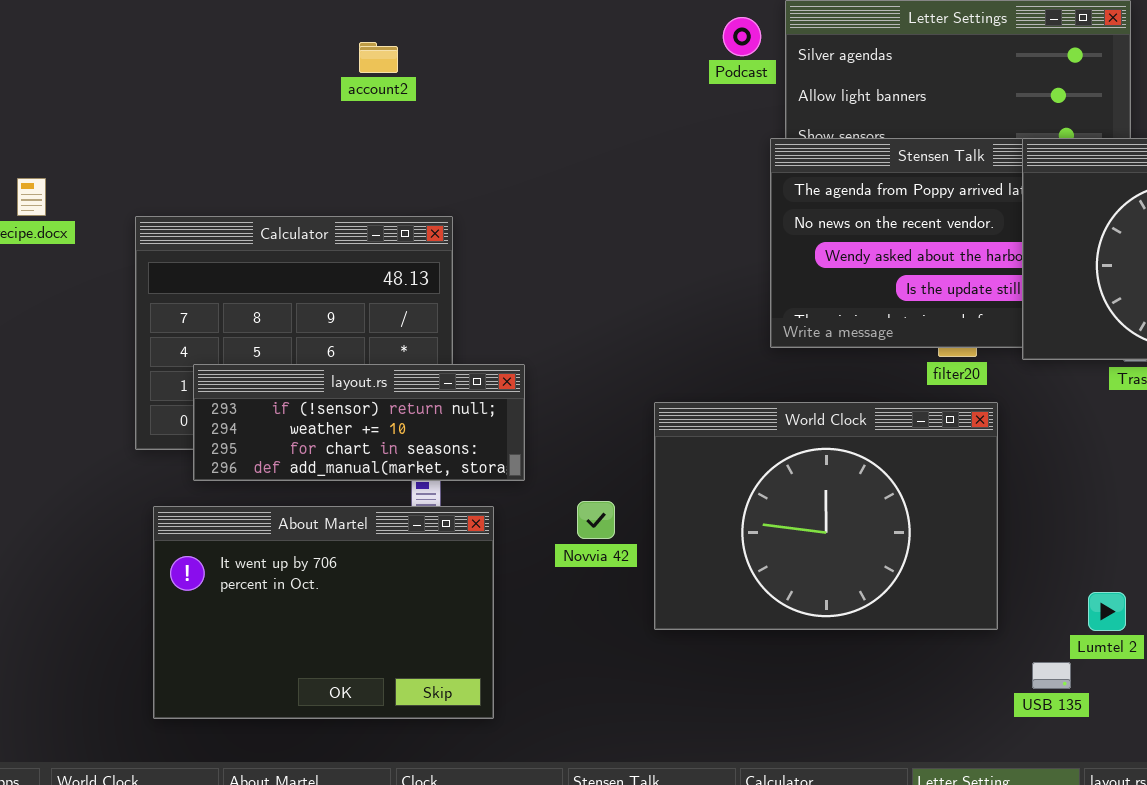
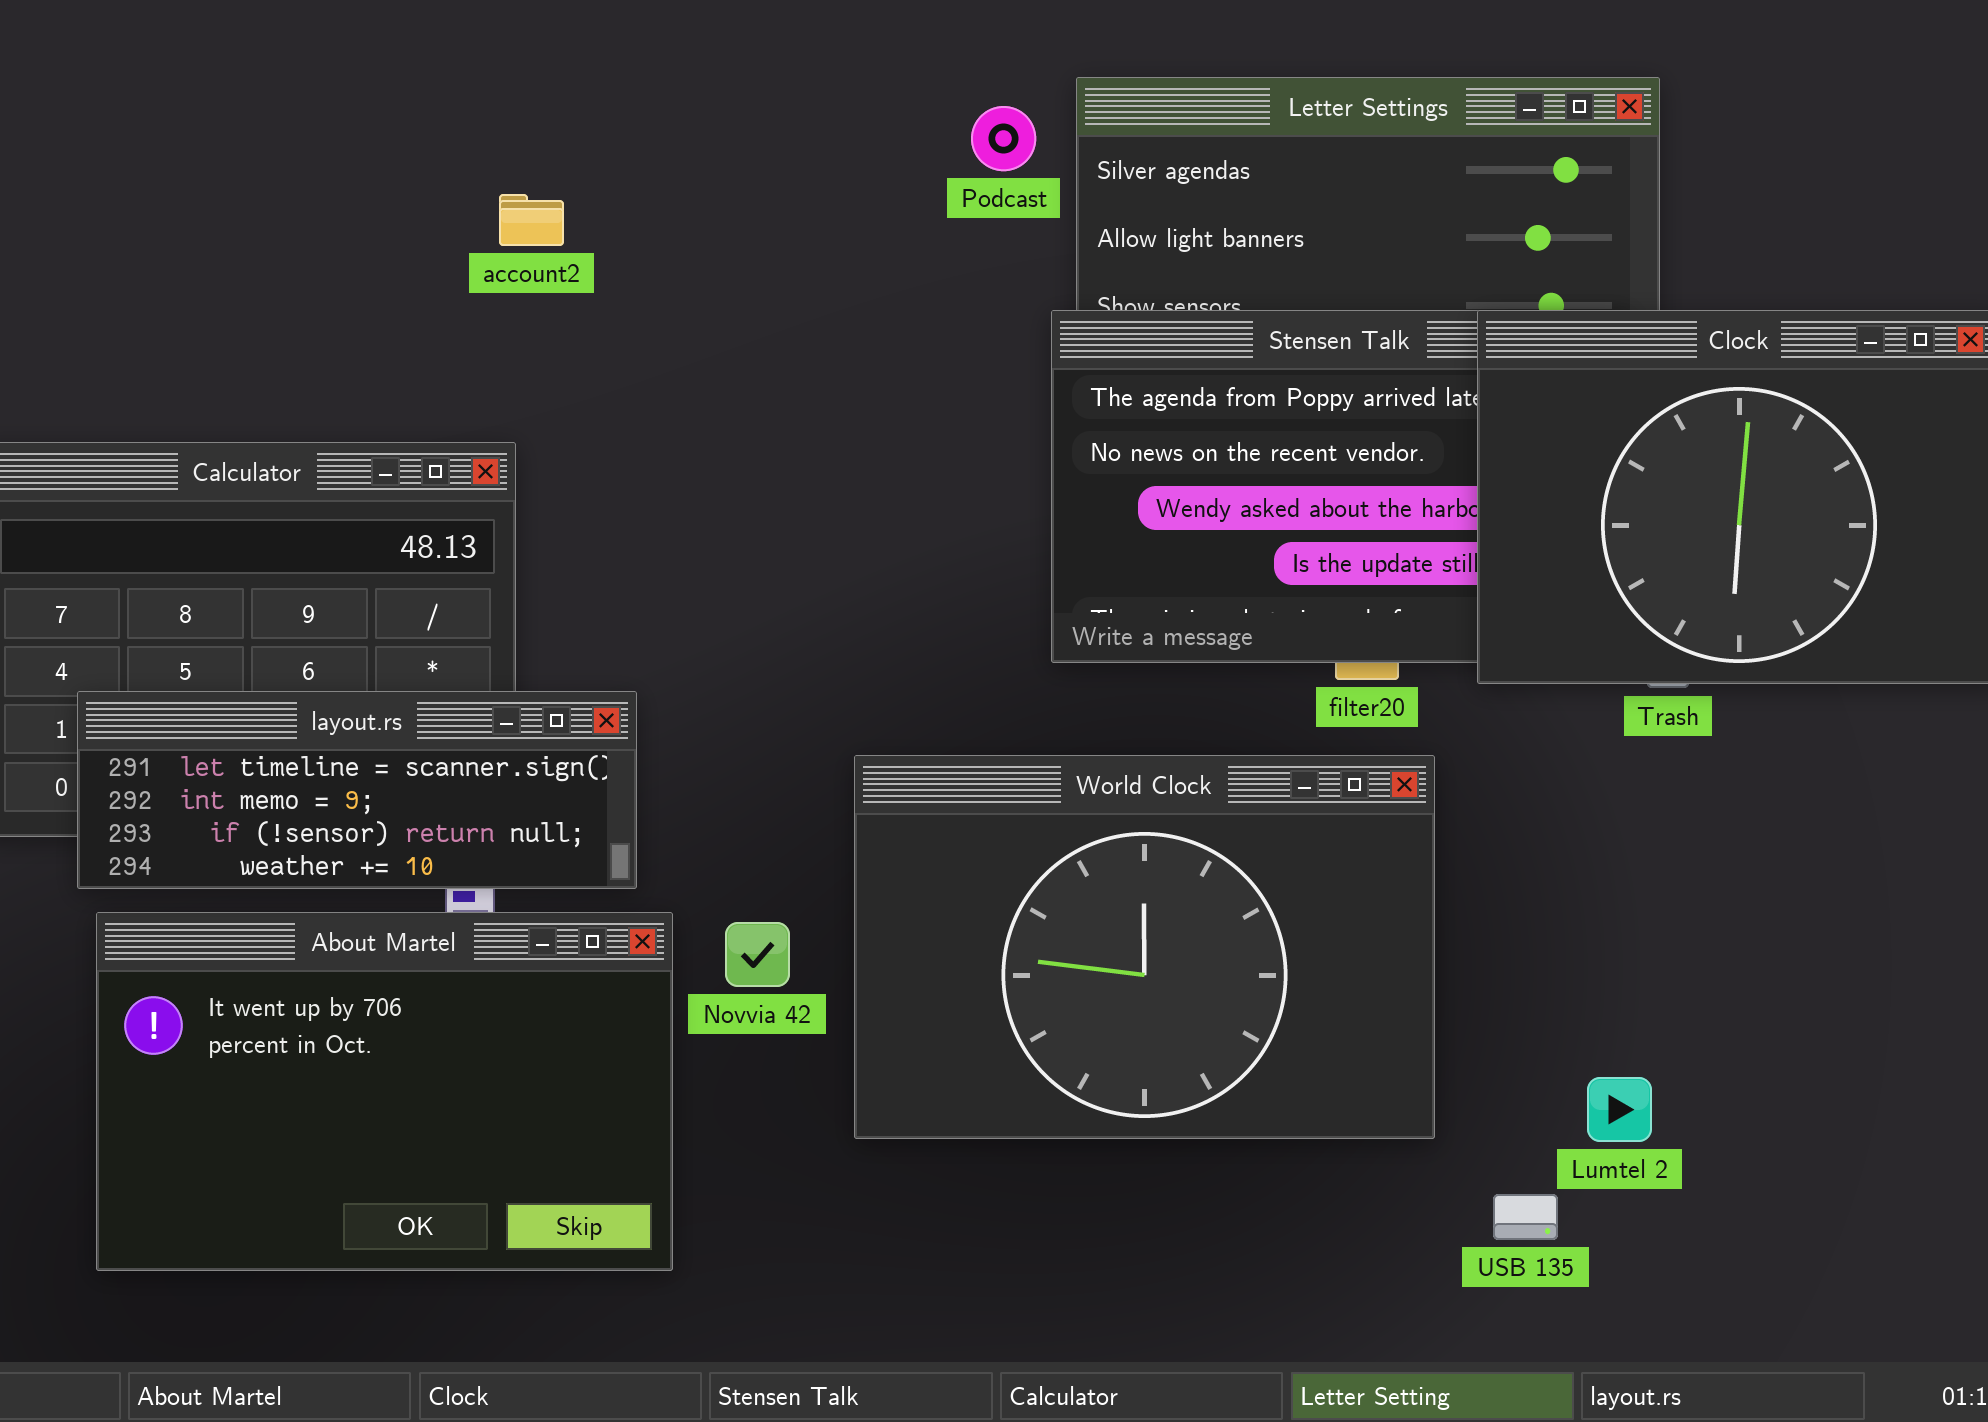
account2: [359,42,398,73] -> [499,194,564,246], moved
layout.rs: [193,364,525,481] -> [77,691,637,889], scrolled up 2 rows
About Martel: [153,506,494,719] -> [96,912,673,1271], moved

